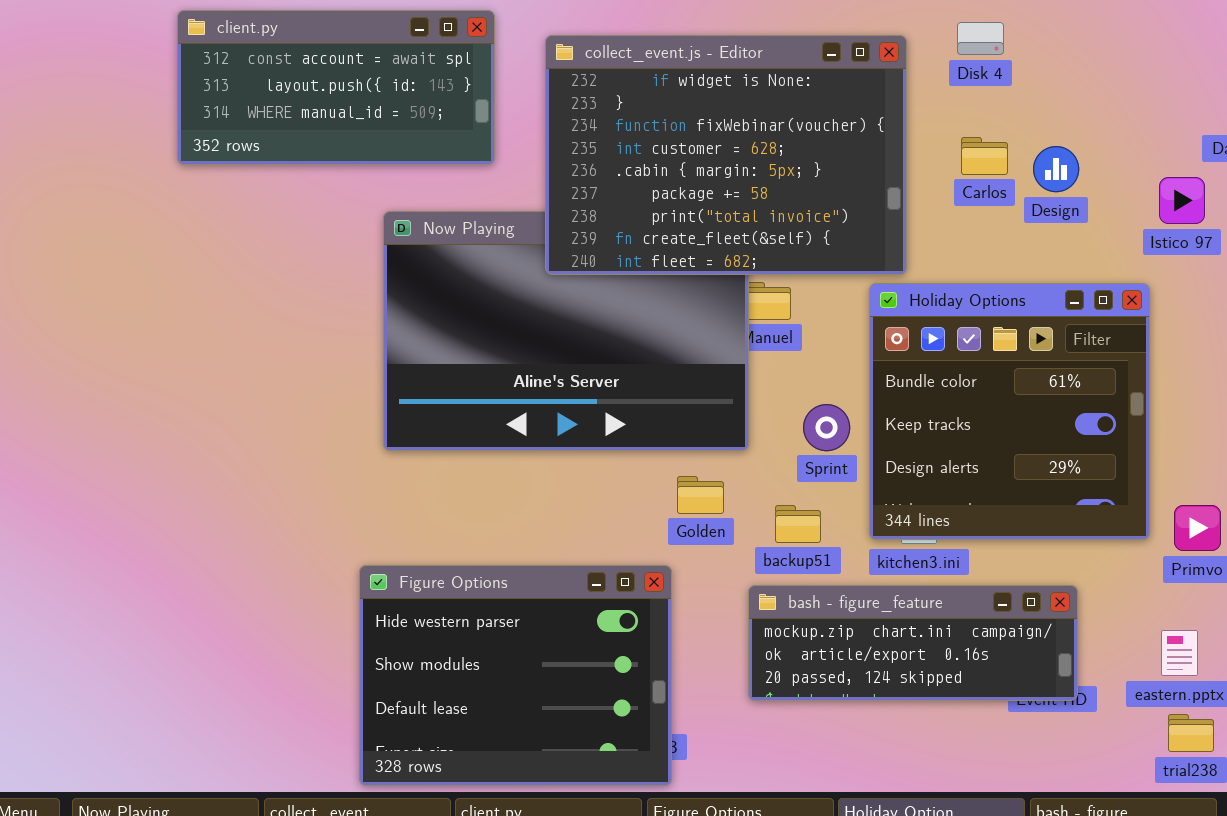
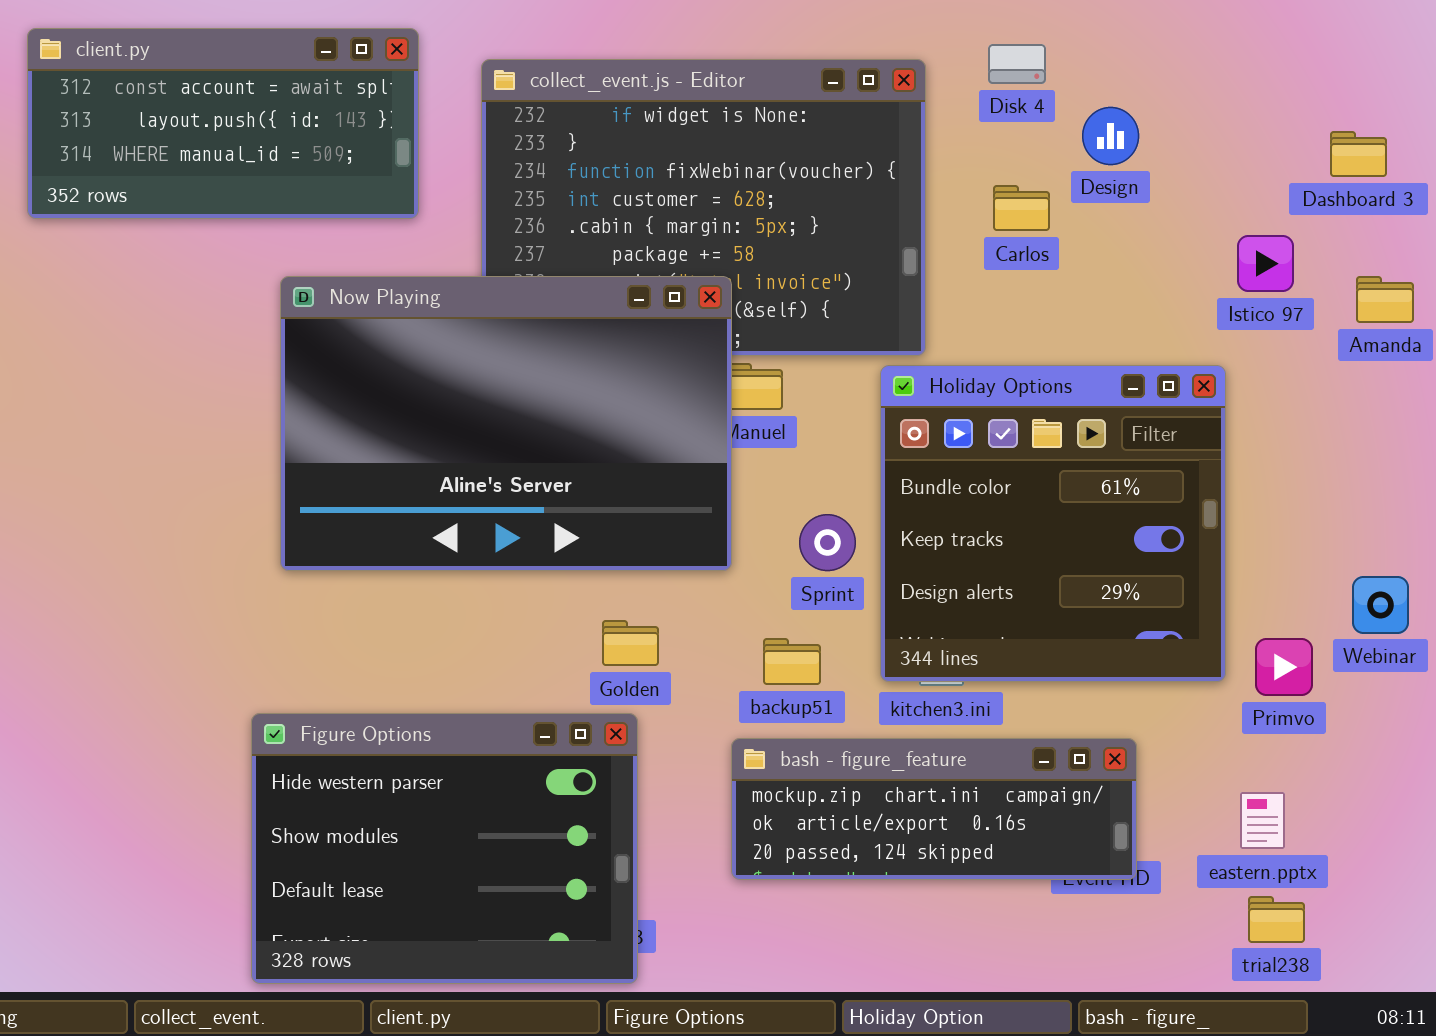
Design: [1033,146,1079,192] -> [1082,107,1139,165], moved
Now Playing: [383,211,749,451] -> [280,276,732,571], raised
Golden: [677,476,724,514] -> [602,620,659,666], moved

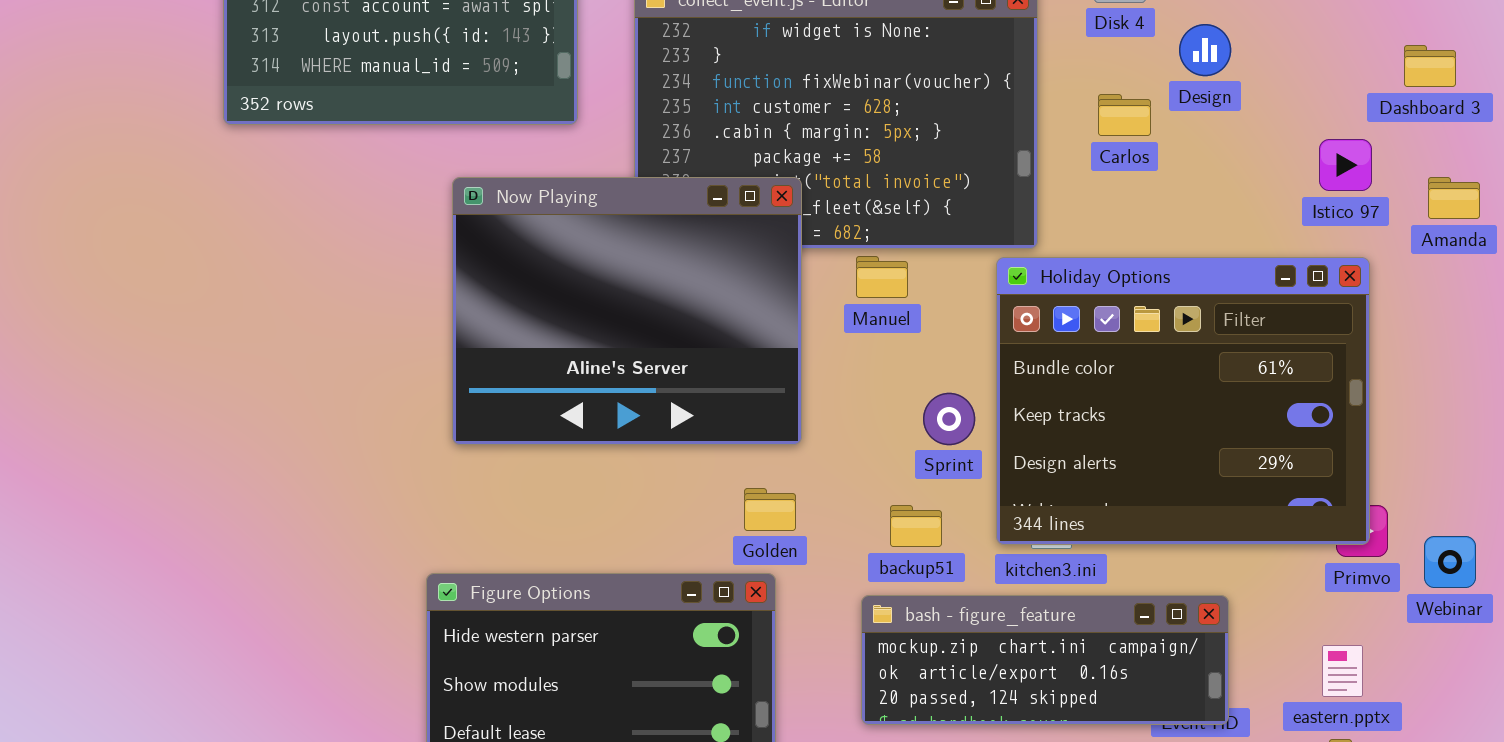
Now Playing: [280,276,732,571] -> [452,177,802,445], resized
Holiday Options: [880,365,1226,682] -> [996,257,1370,545], resized
Webinar: [1352,576,1409,634] -> [1424,536,1476,588], moved

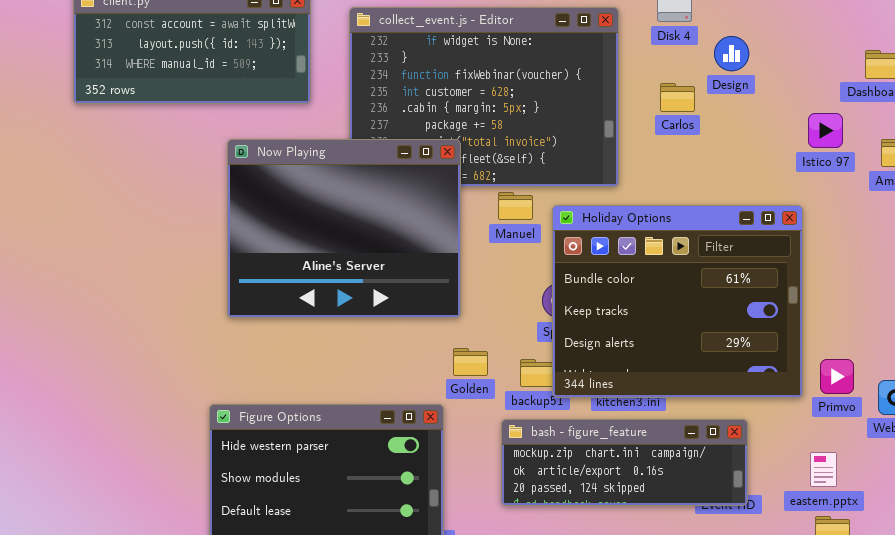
Holiday Options: [996,257,1370,545] -> [552,205,803,398], moved
Golden: [744,488,796,531] -> [453,348,488,376], moved

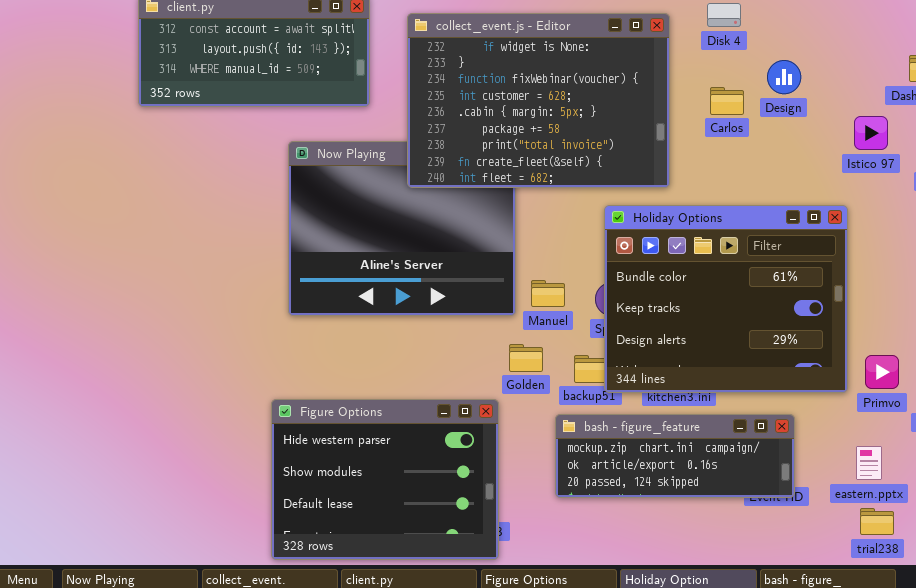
collect_event.js - Editor: [349,7,619,187] -> [407,13,670,188], raised
Design: [714,36,749,71] -> [767,60,801,94], moved
Manuel: [498,192,533,220] -> [531,280,565,307], moved

